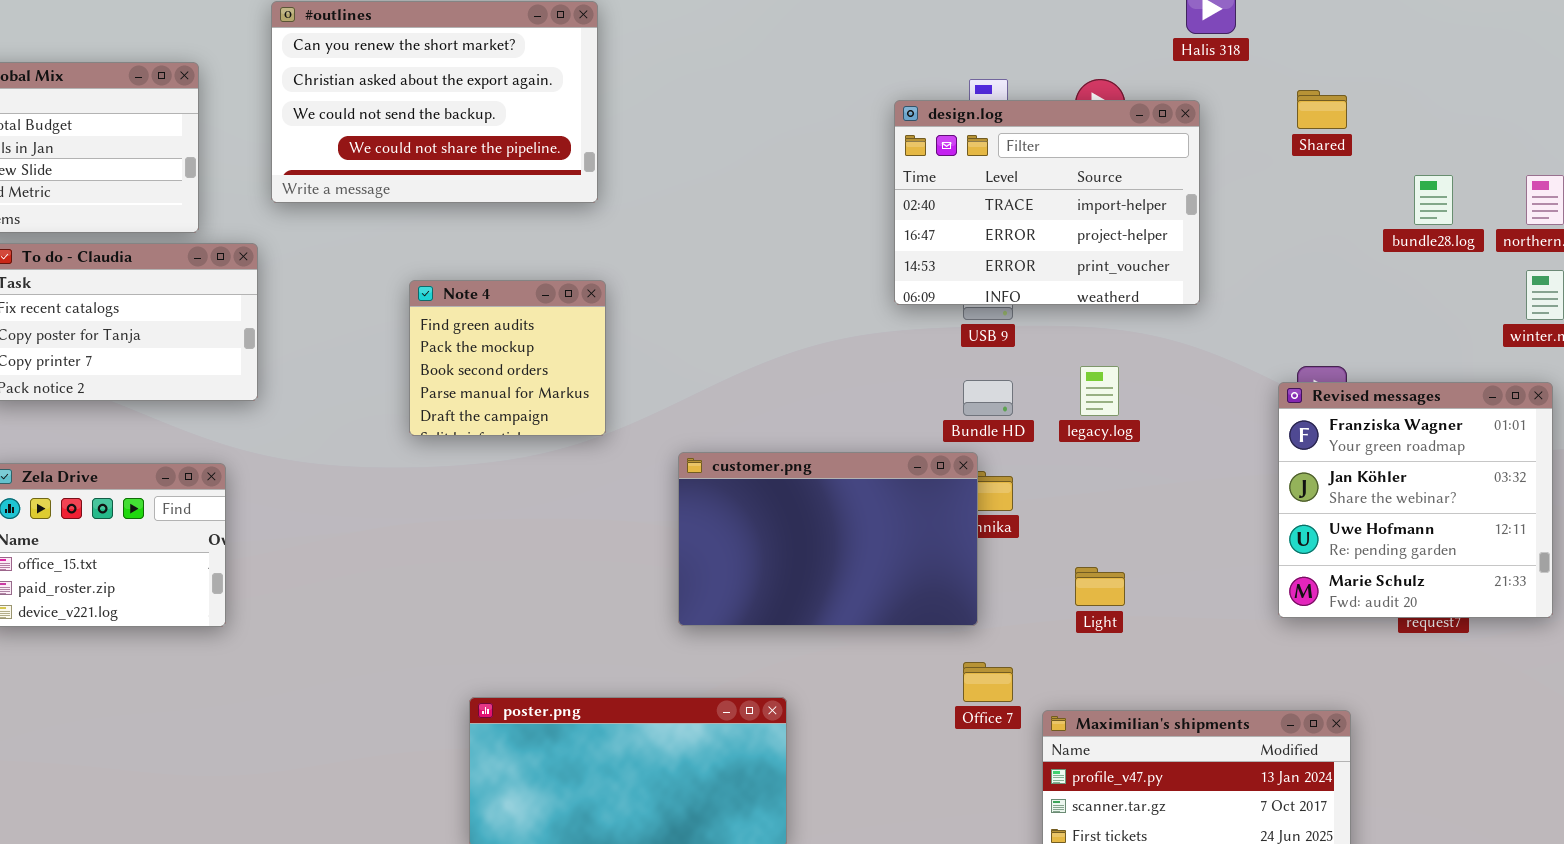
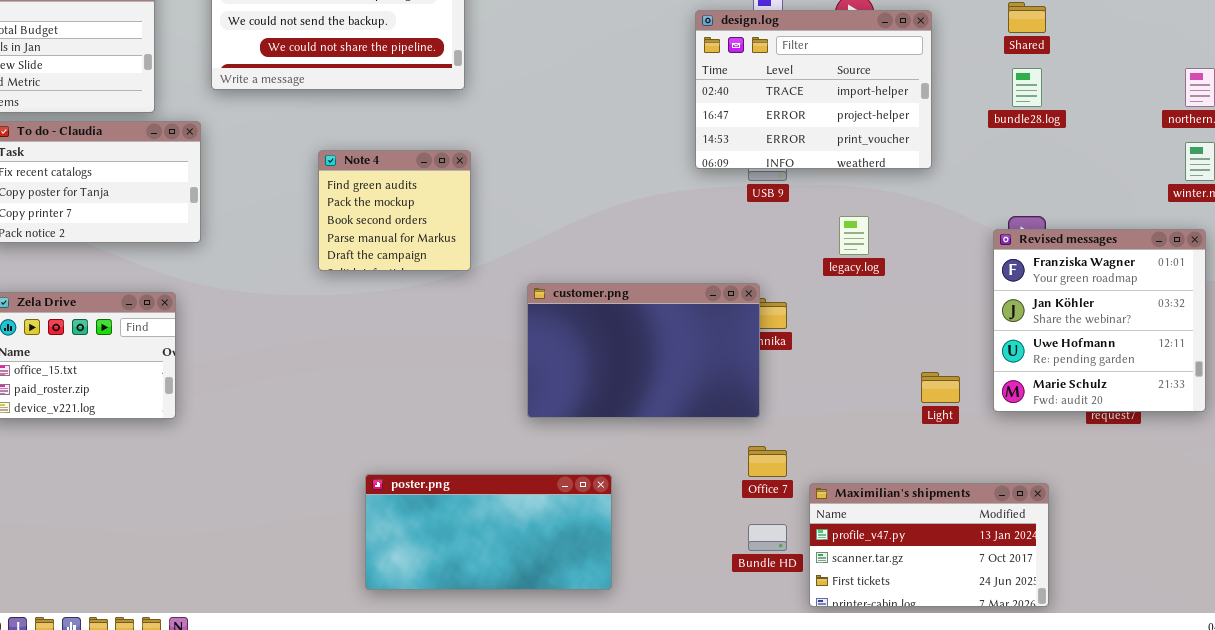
bundle28.log: [1414,175,1453,225] -> [1012,68,1042,107], moved
Bundle HD: [963,380,1013,416] -> [748,524,787,551], moved
Light: [1075,567,1125,606] -> [921,372,960,403], moved

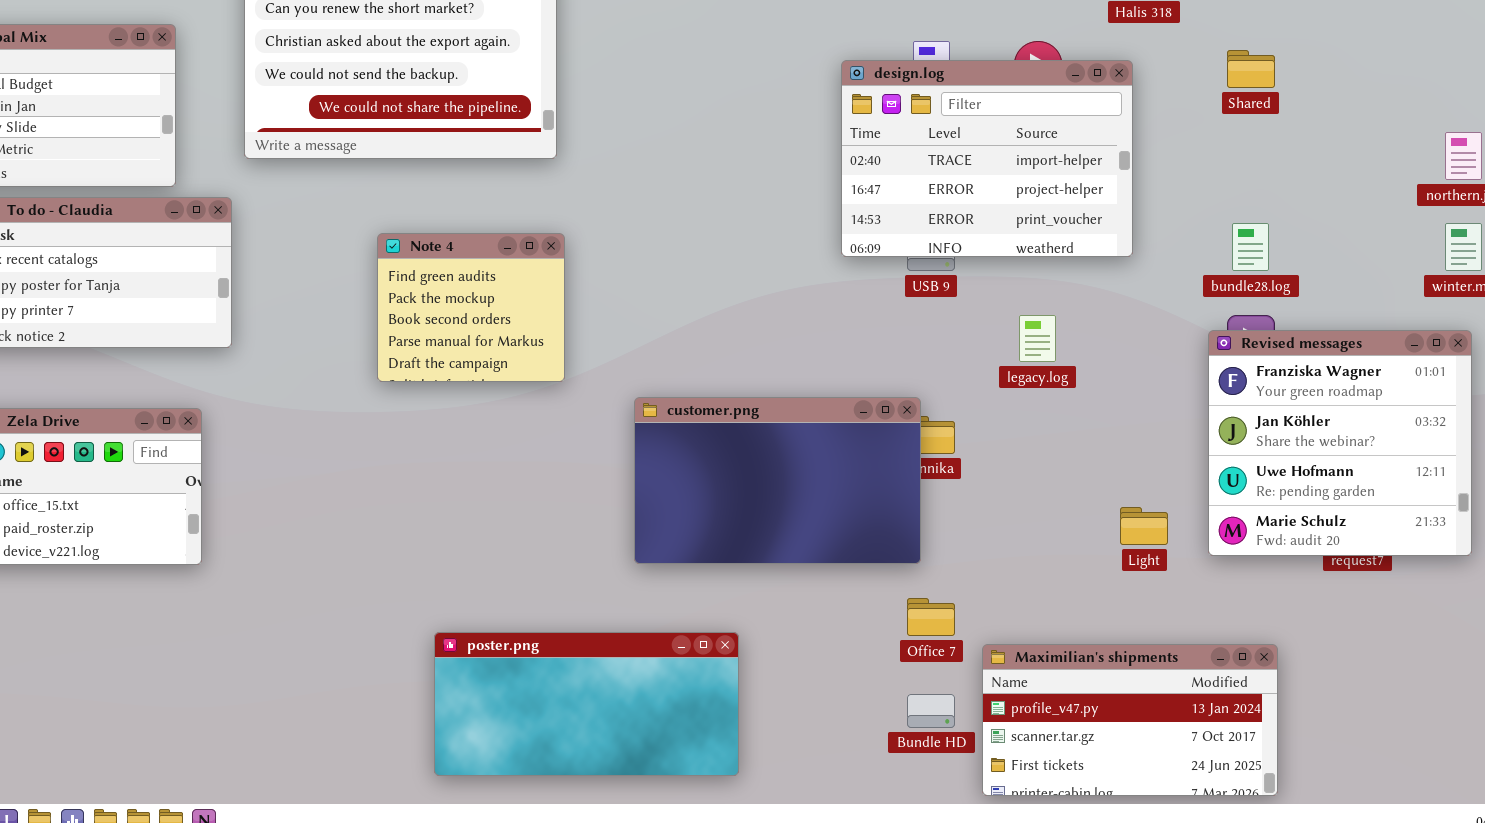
bundle28.log: [1012,68,1042,107] -> [1232,223,1269,271], moved

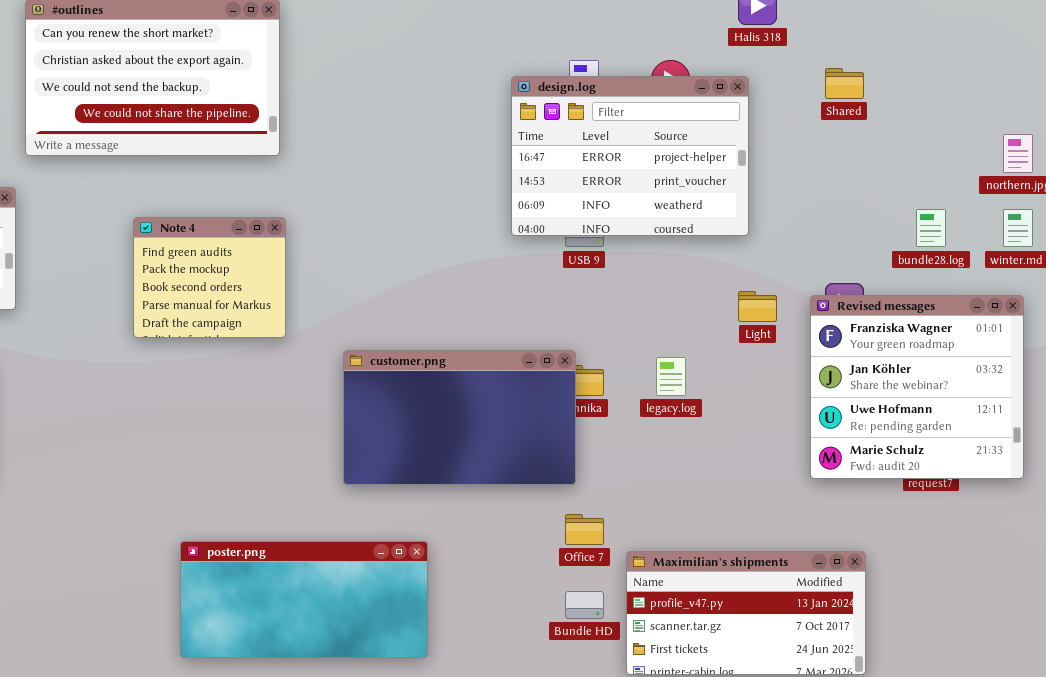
design.log: [841,60,1133,257] -> [511,76,749,236], scrolled down 1 row
bundle28.log: [1232,223,1269,271] -> [916,209,946,247], moved
legacy.log: [1019,315,1056,362] -> [656,357,686,396], moved
Light: [1120,507,1168,545] -> [738,291,777,322], moved

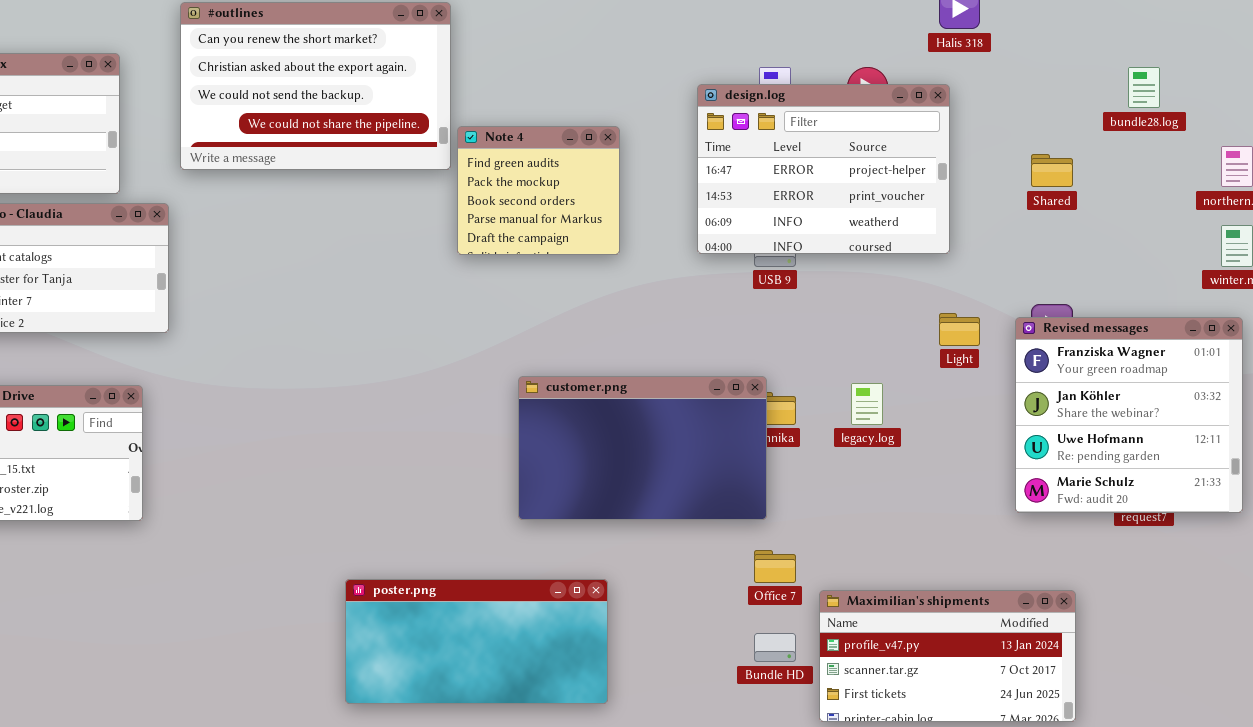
Shared: [825,68,864,99] -> [1031,154,1073,187], moved
bundle28.log: [916,209,946,247] -> [1128,67,1160,108], moved
Note 4: [133,217,286,338] -> [457,126,620,255], moved

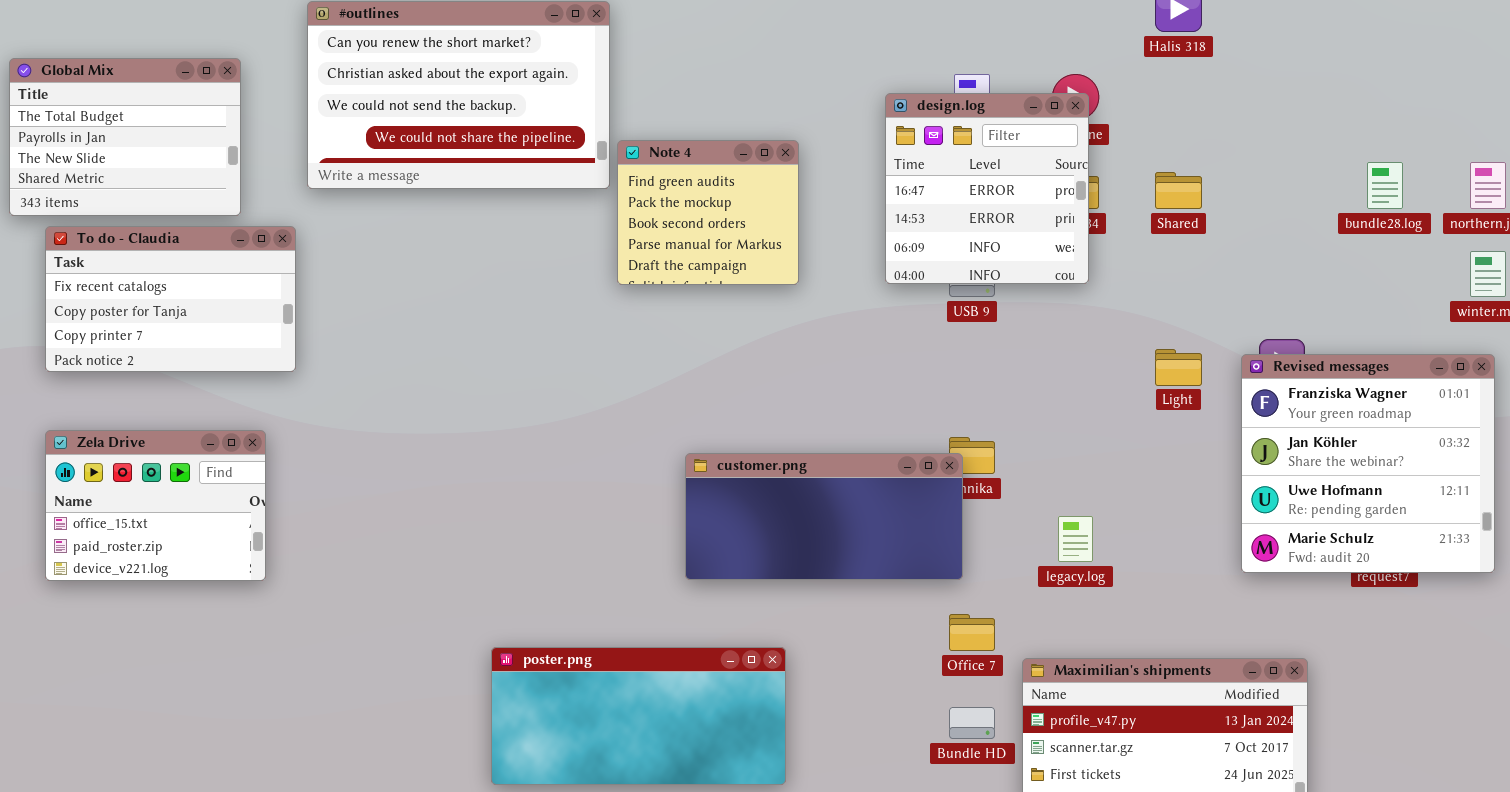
bundle28.log: [1128,67,1160,108] -> [1367,162,1403,209], moved
design.log: [697,84,950,254] -> [885,93,1089,284], resized
Shared: [1031,154,1073,187] -> [1155,172,1202,209], moved
customer.png: [518,376,767,520] -> [685,453,963,580], resized
legacy.log: [851,383,883,425] -> [1058,516,1093,562], moved

